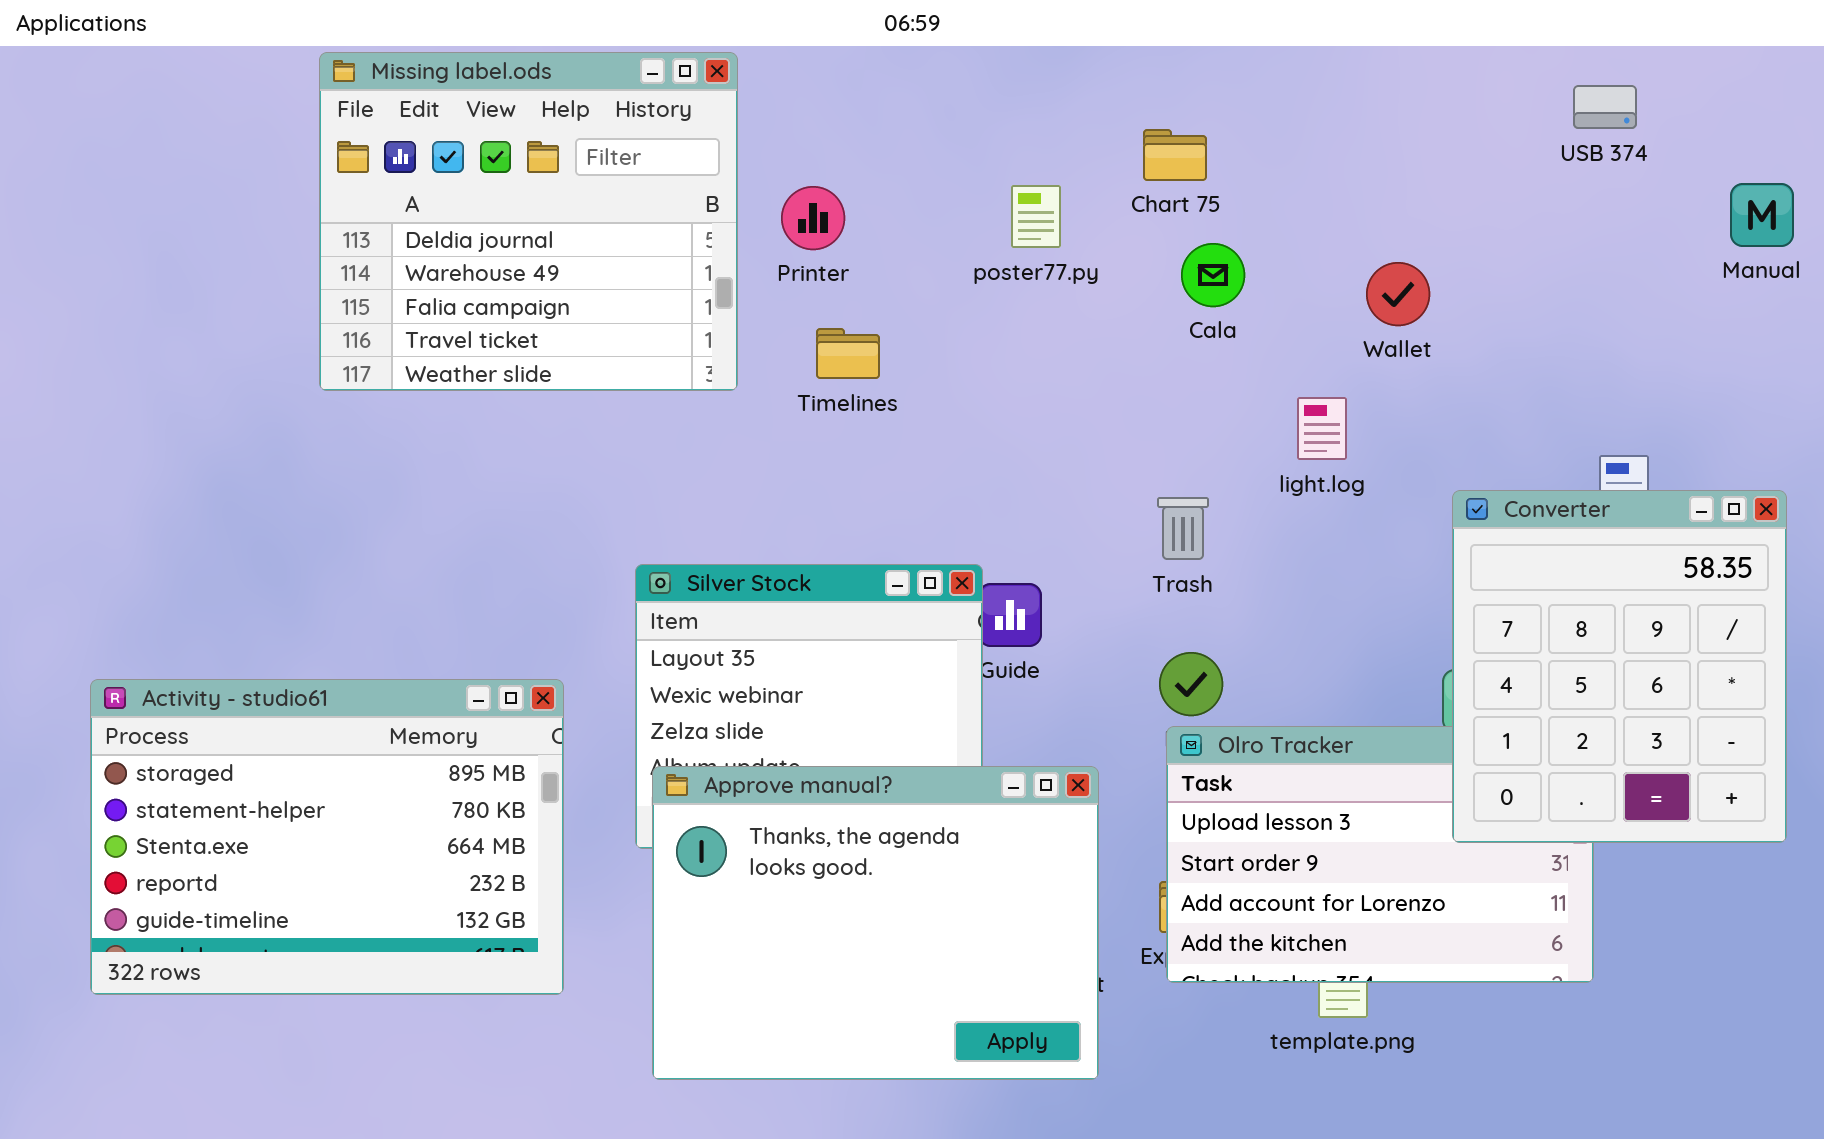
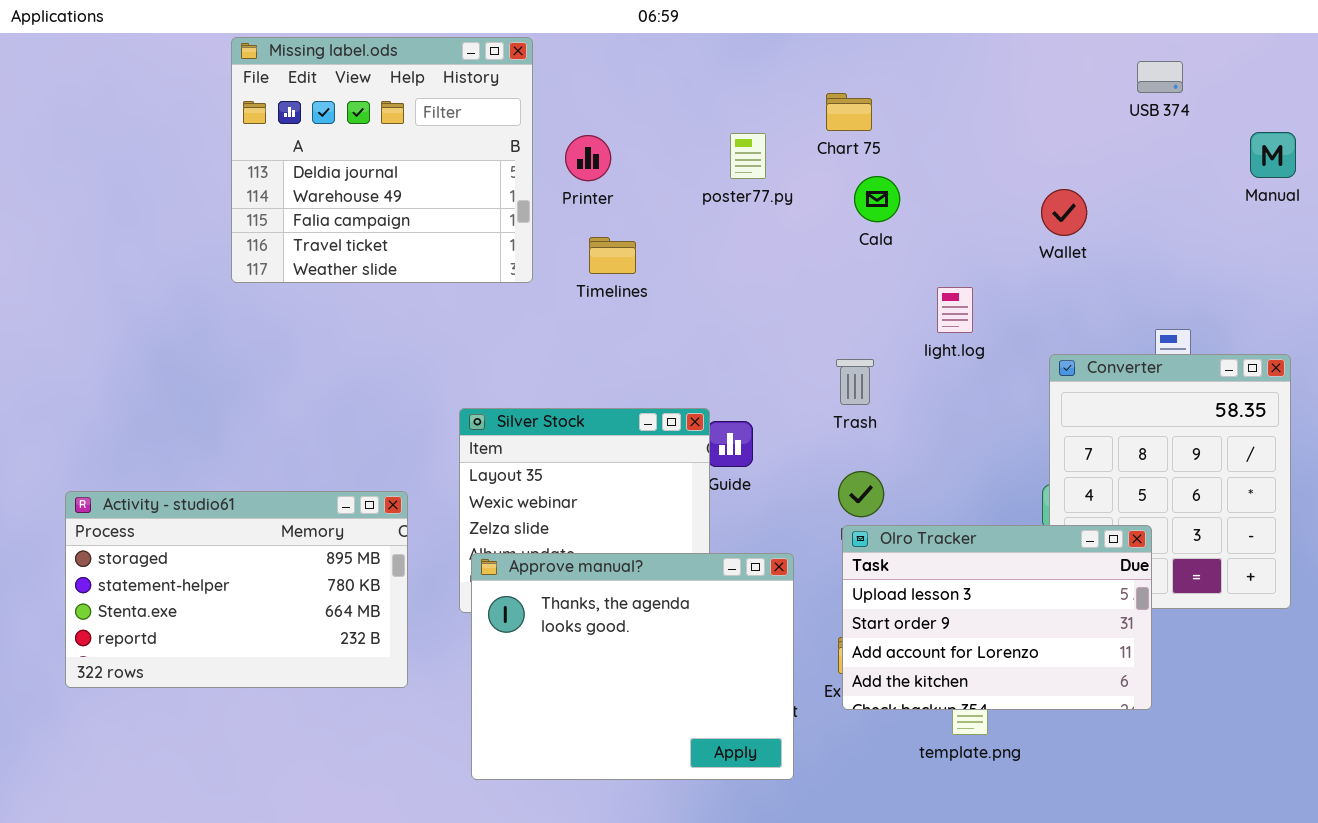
Wallet: [1366,262,1430,326] -> [1041,189,1087,236], moved
Activity - studio61: [90,679,564,995] -> [65,491,408,688], resized
Olro Tracker: [1166,726,1594,983] -> [842,525,1152,710], raised

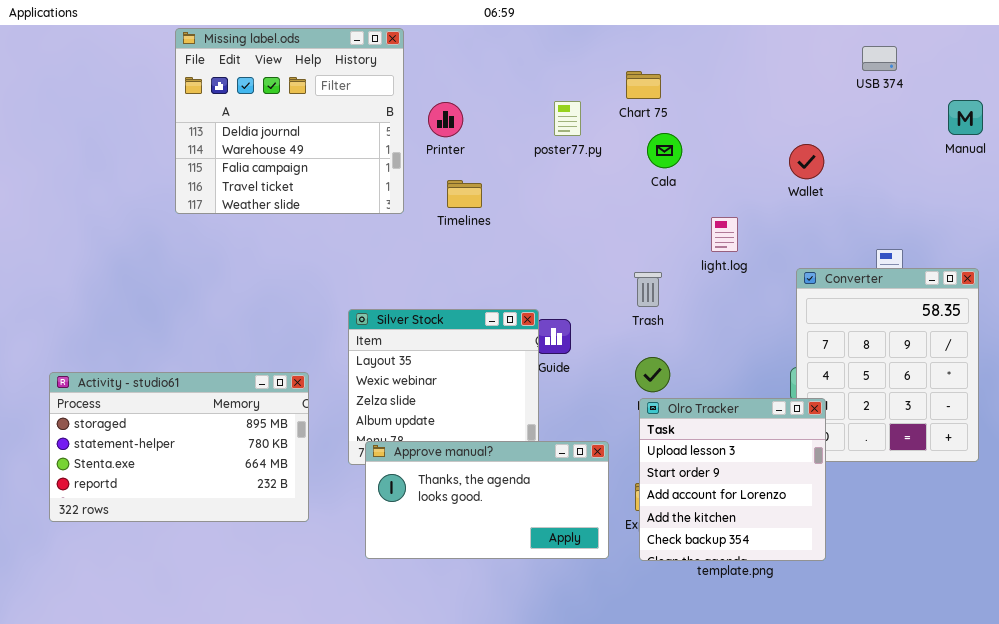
Olro Tracker: [842,525,1152,710] -> [639,398,826,561], resized
Approve manual?: [471,553,794,780] -> [365,441,609,559], moved, resized

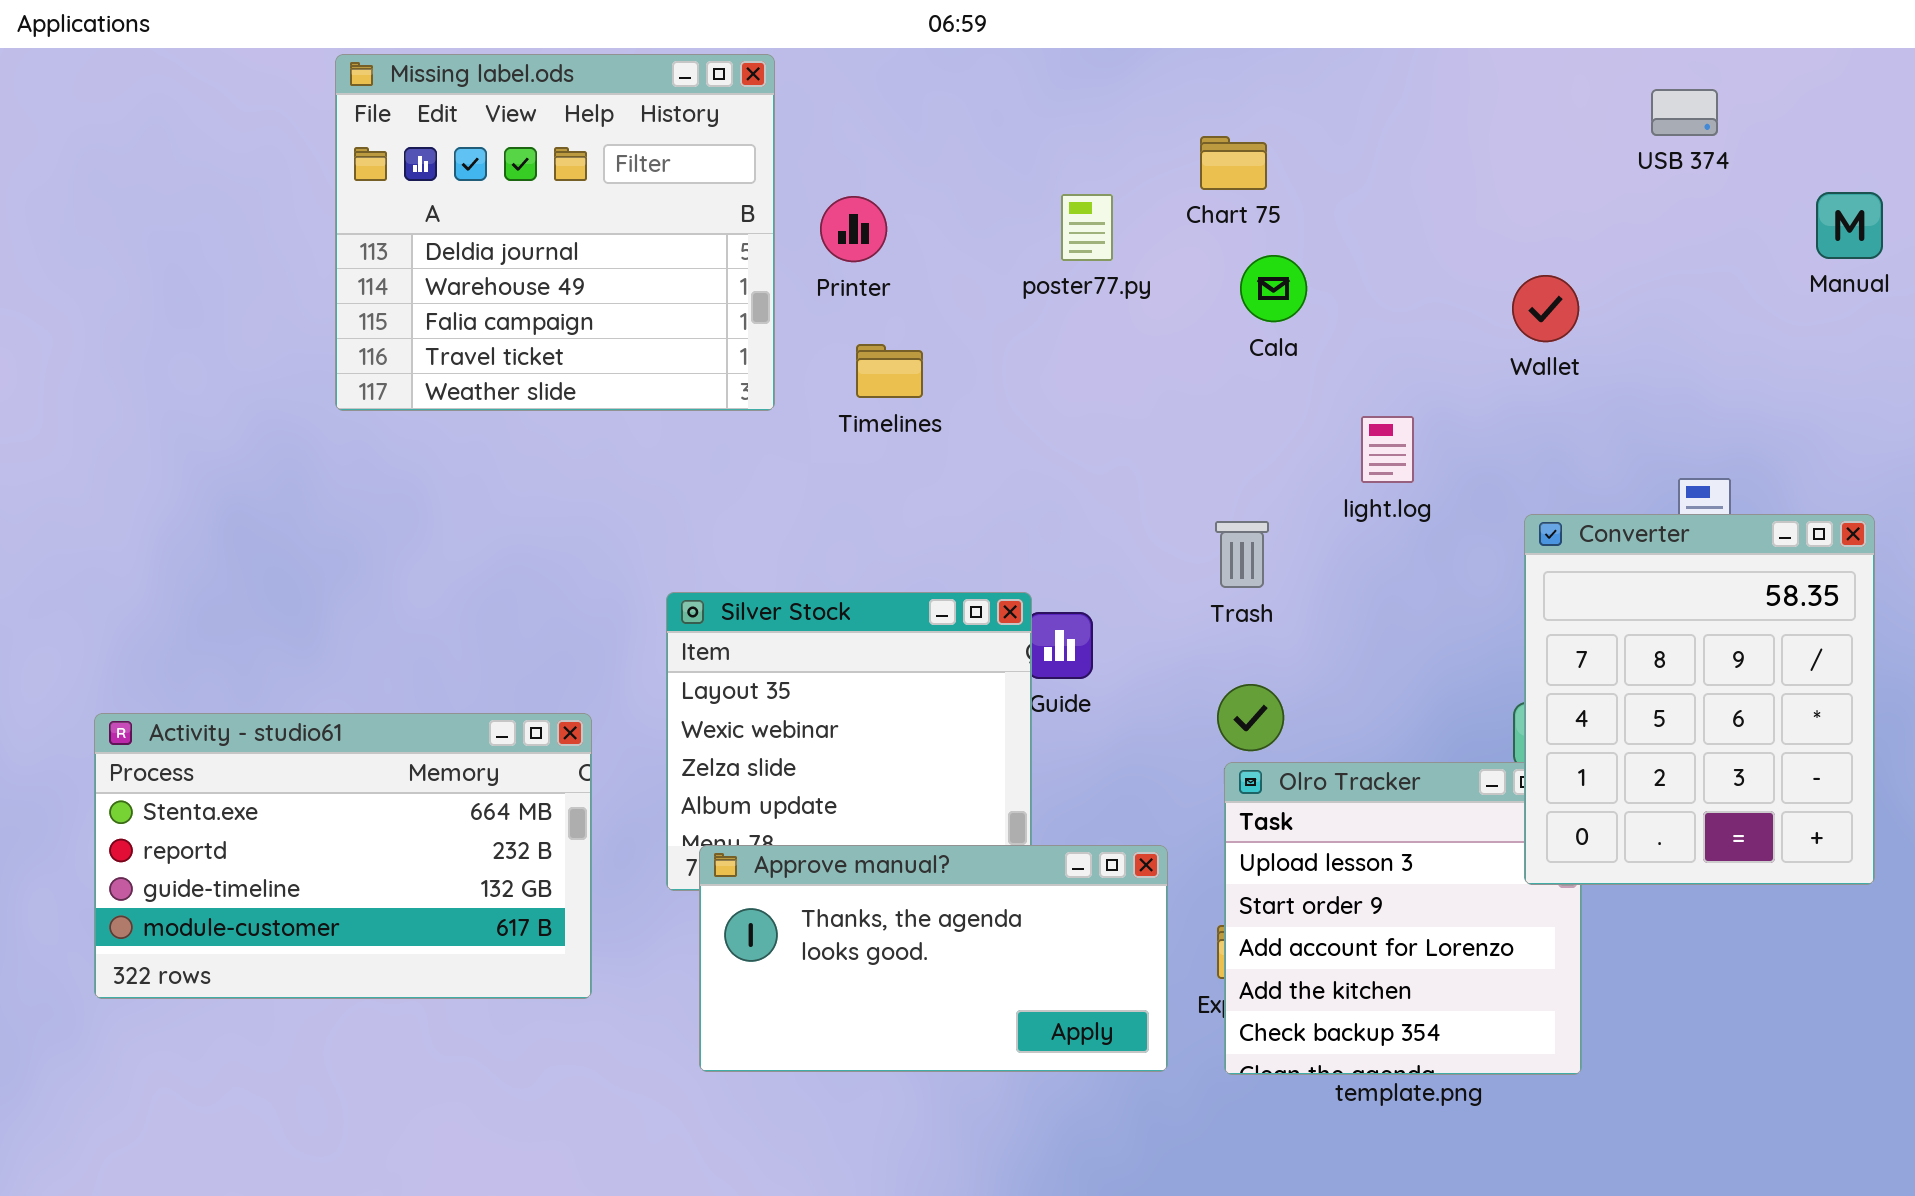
Converter: [796,268,979,462] -> [1524,514,1875,885], raised
Activity - studio61: [49,372,309,522] -> [94,713,592,999], scrolled down 2 rows

